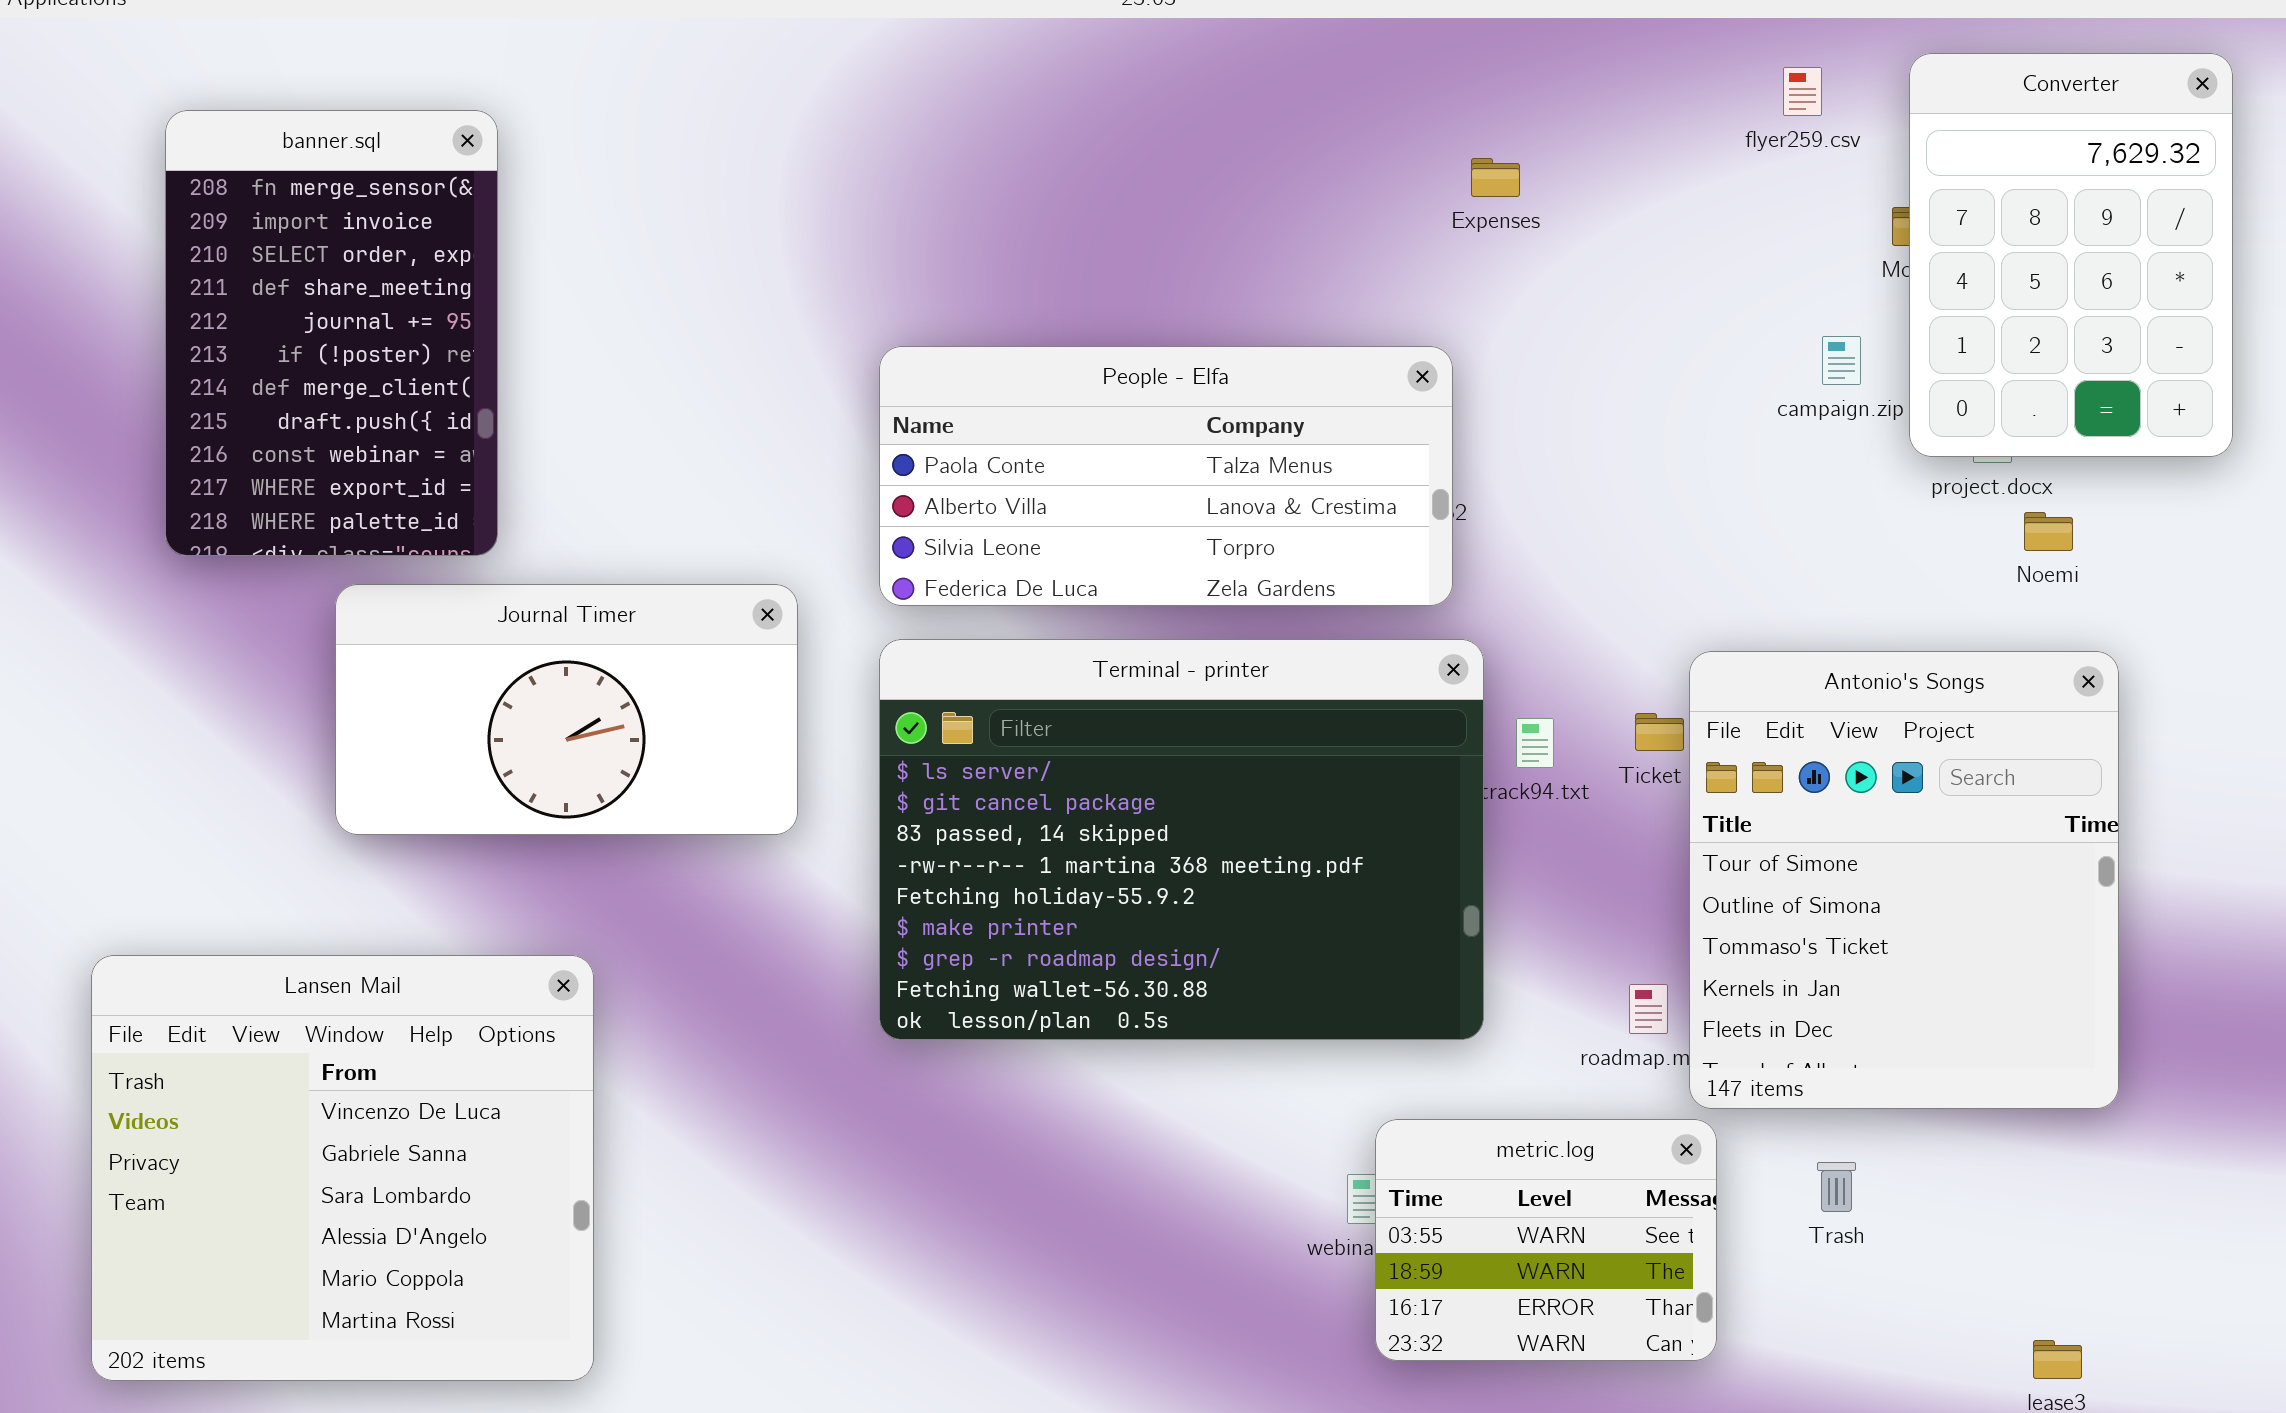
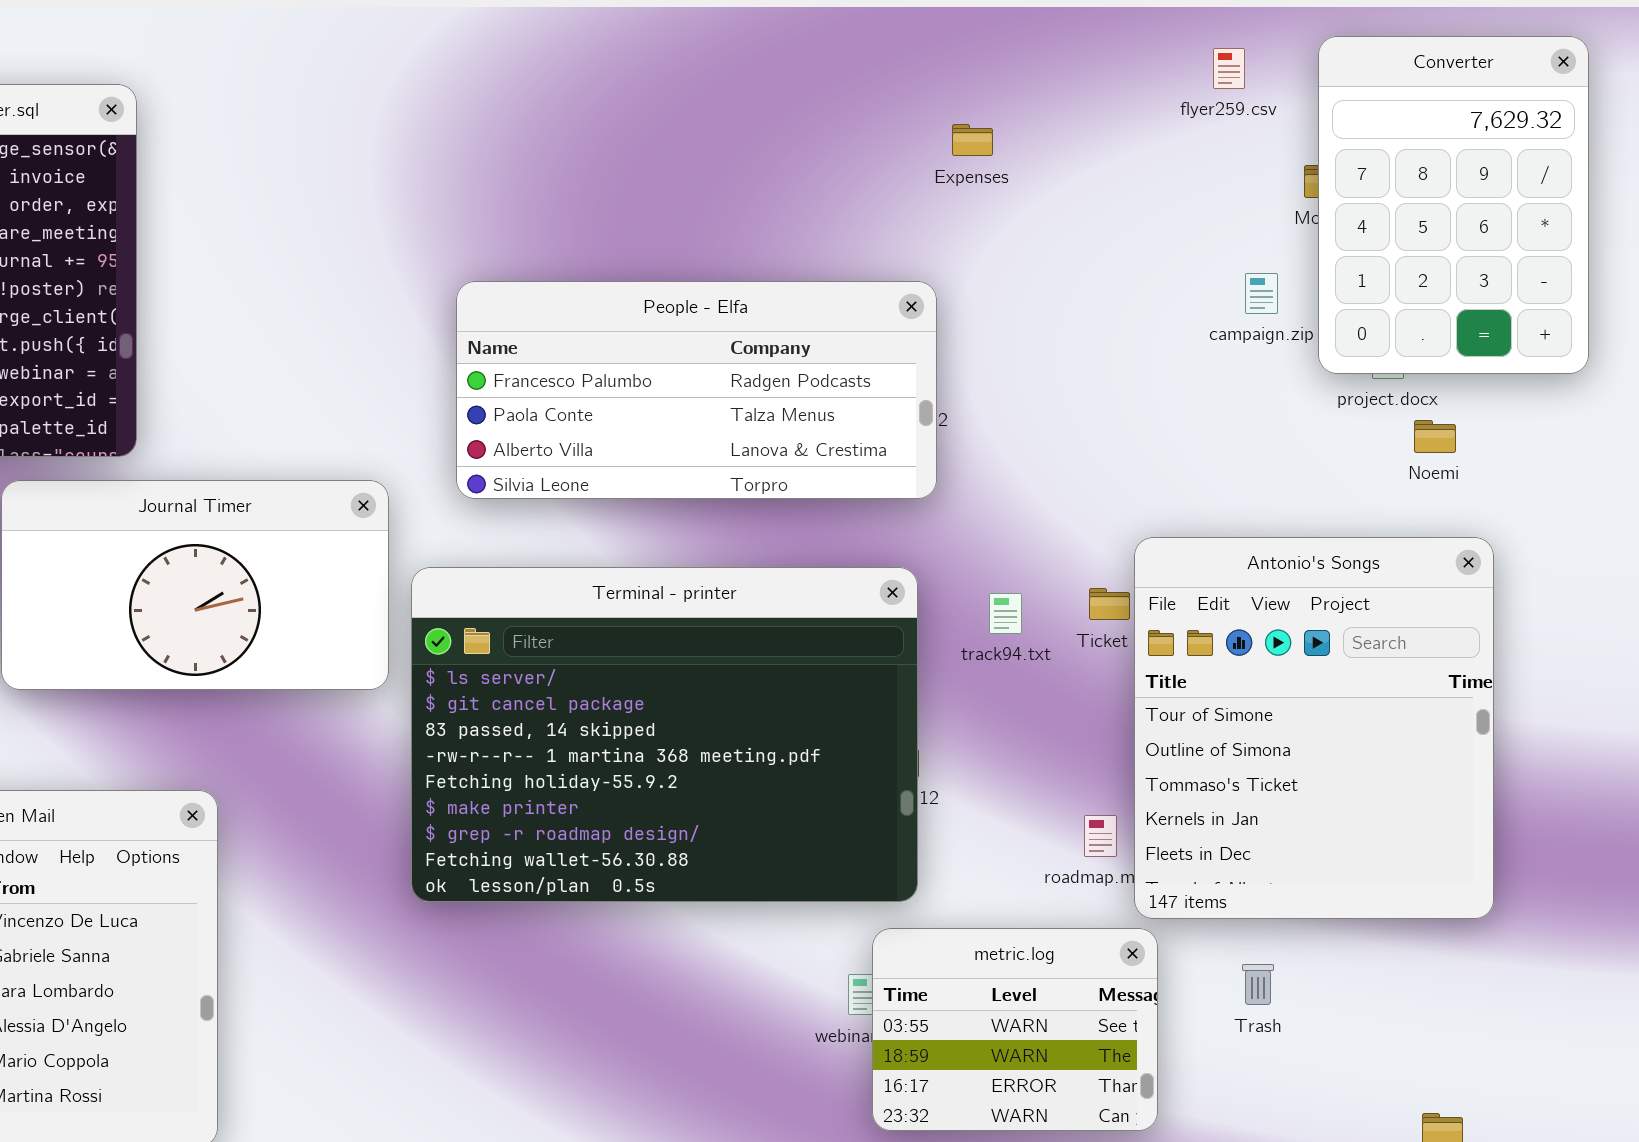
People - Elfa: [879,346,1453,606] -> [456,281,937,499], scrolled up 1 row
Terminal - printer: [879,639,1484,1040] -> [411,567,918,902], moved

